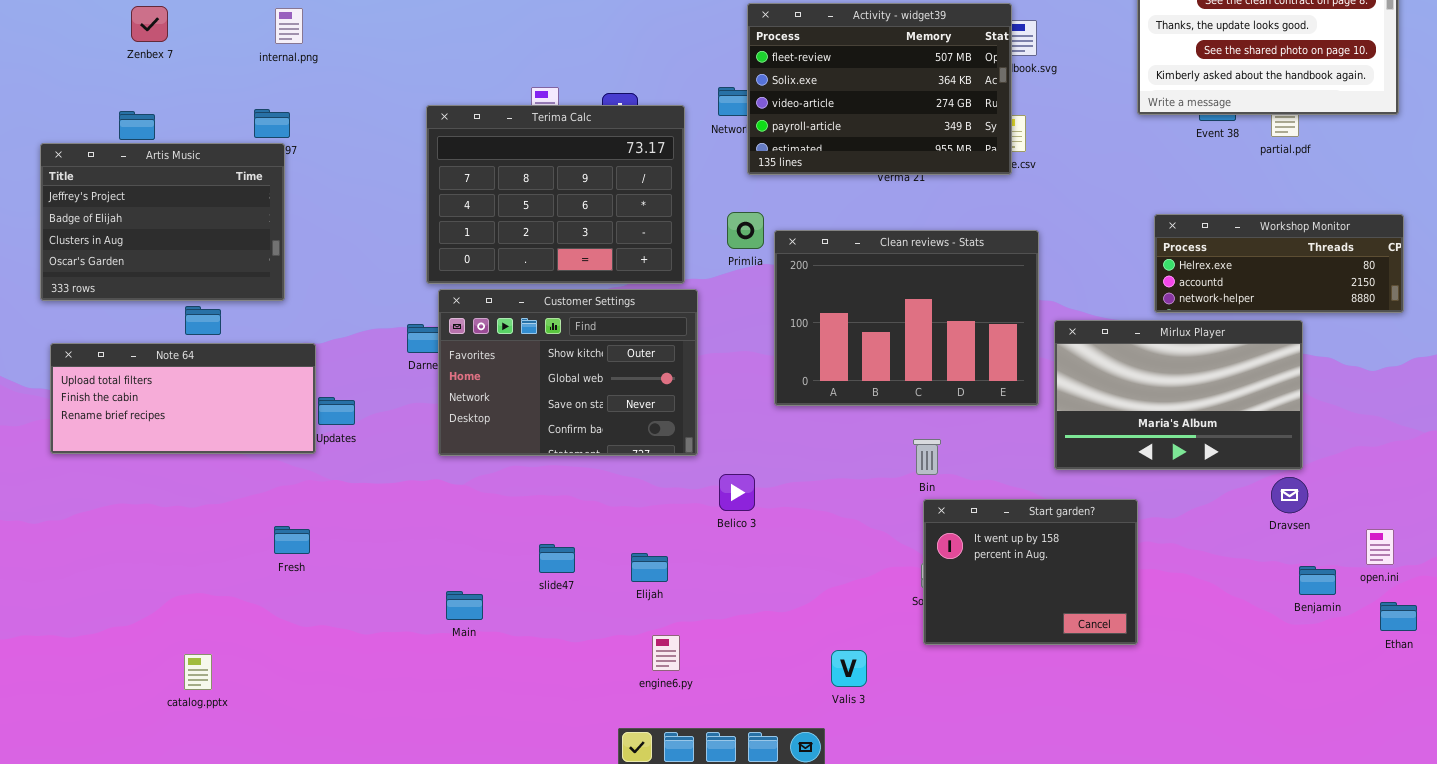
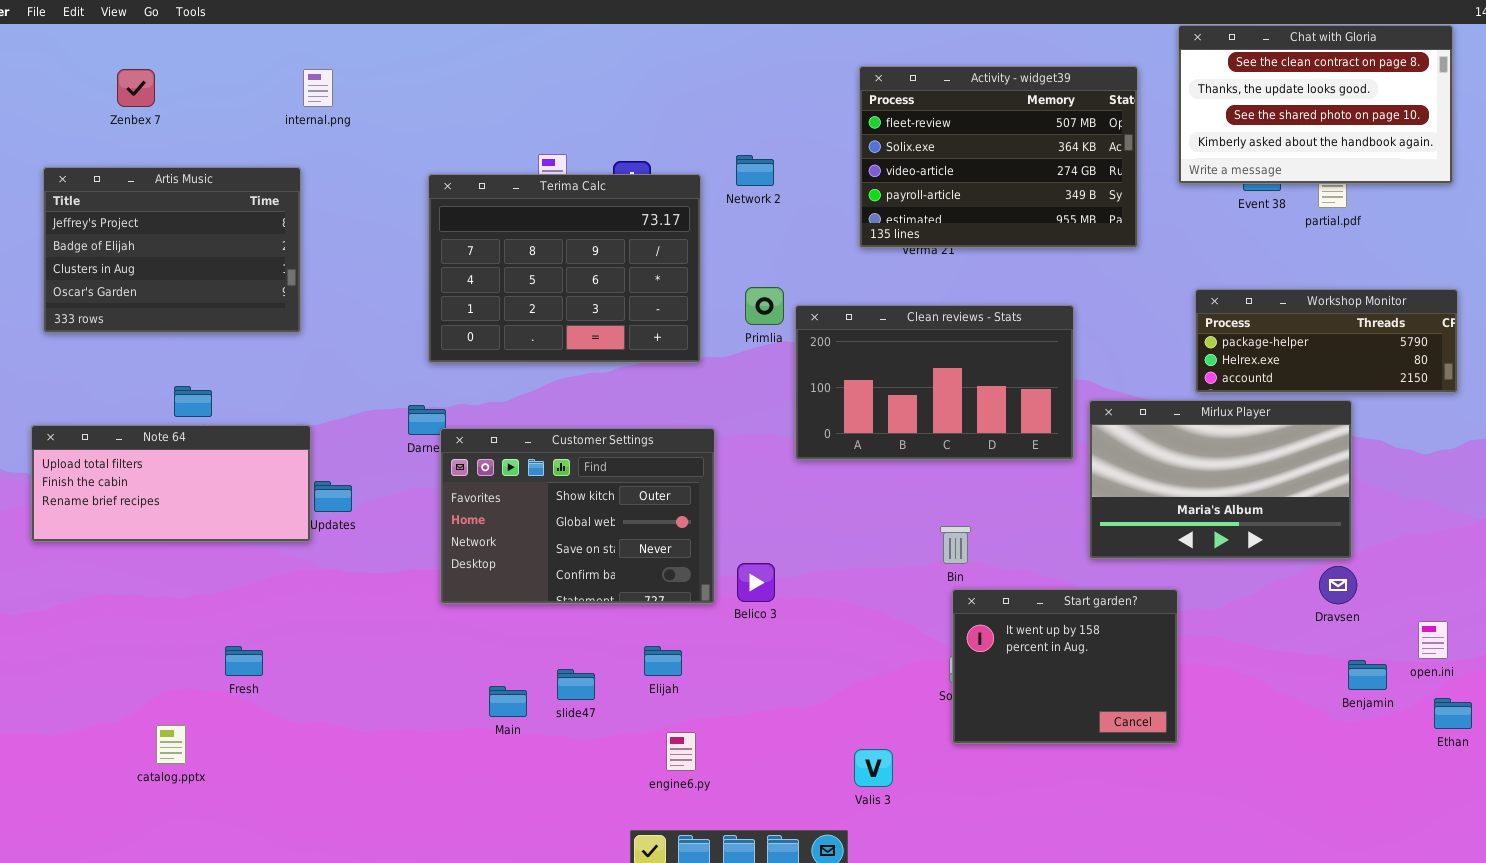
Activity - widget39: [747,3,1012,175] -> [859,66,1138,248], moved
internal.png: [275,8,303,44] -> [303,69,333,107], moved
Artis Music: [40,143,285,301] -> [43,167,301,333], moved
Workshop Monitor: [1154,214,1404,313] -> [1195,289,1458,393], scrolled up 1 row
Clean reviews - Stats: [774,230,1039,406] -> [795,305,1074,460], resized
Customer Settings: [438,289,698,456] -> [440,428,715,604], moved
Fresh: [274,526,310,554] -> [225,646,263,676], moved
slide47: [539,544,575,573] -> [557,669,595,700], moved
Main: [446,591,483,620] -> [489,686,527,717], moved
catalog.pptx: [184,654,212,690] -> [156,725,186,764], moved

